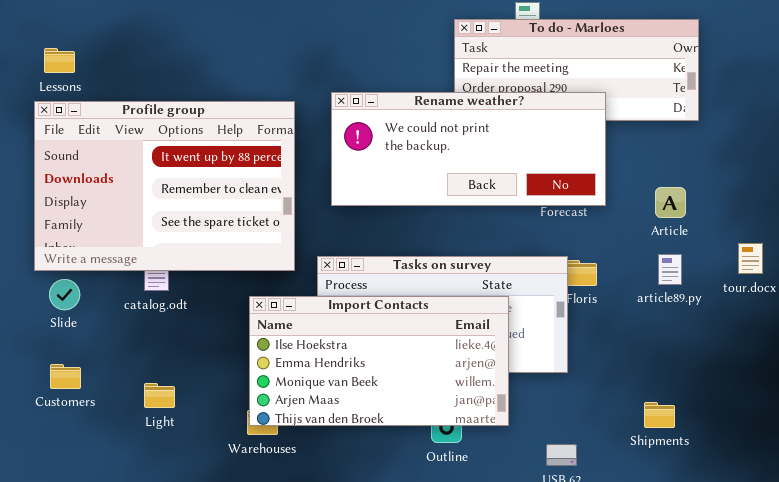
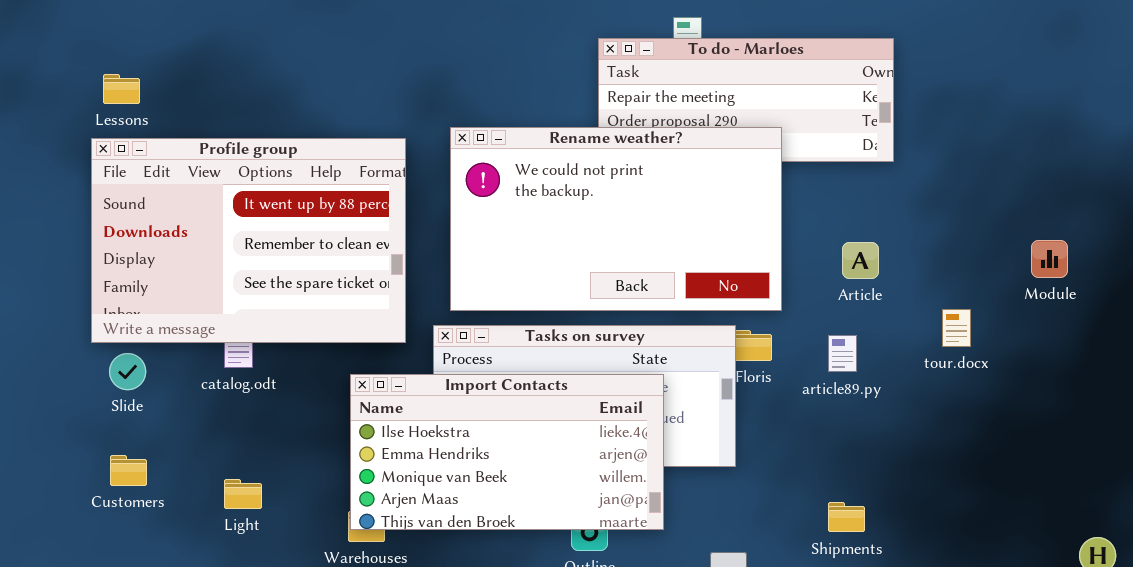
Rename weather?: [331,92,606,206] -> [450,127,782,311], resized
article89.py: [658,254,682,285] -> [828,335,857,372], moved

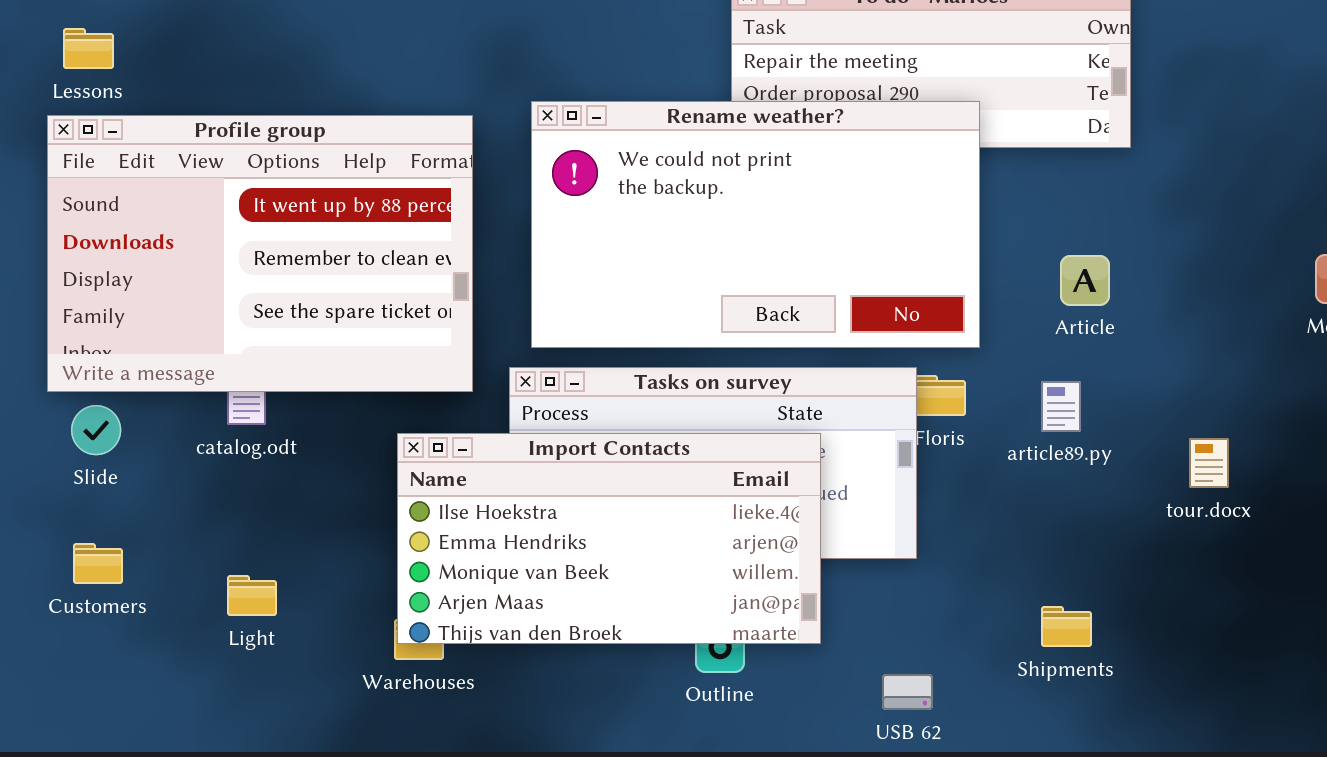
tour.docx: [942,309,971,347] -> [1189,438,1229,488], moved

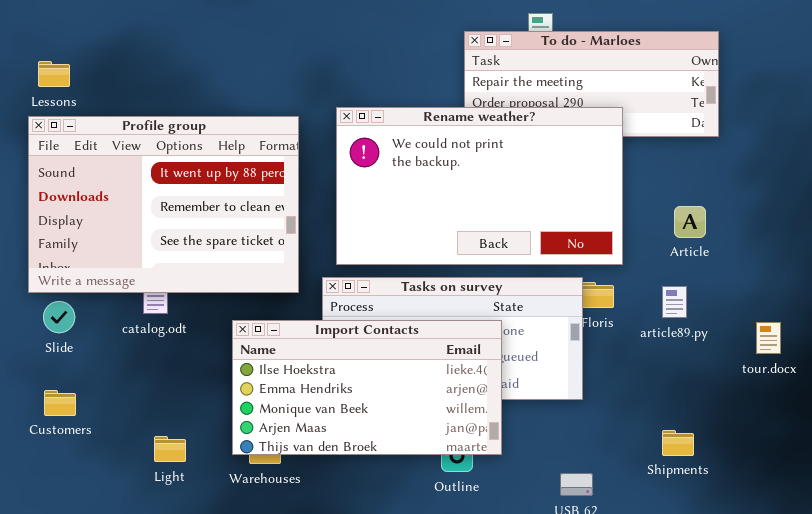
Import Contacts: [397,433,821,644] -> [232,320,502,455], moved
Light: [227,575,277,616] -> [154,436,186,462], moved

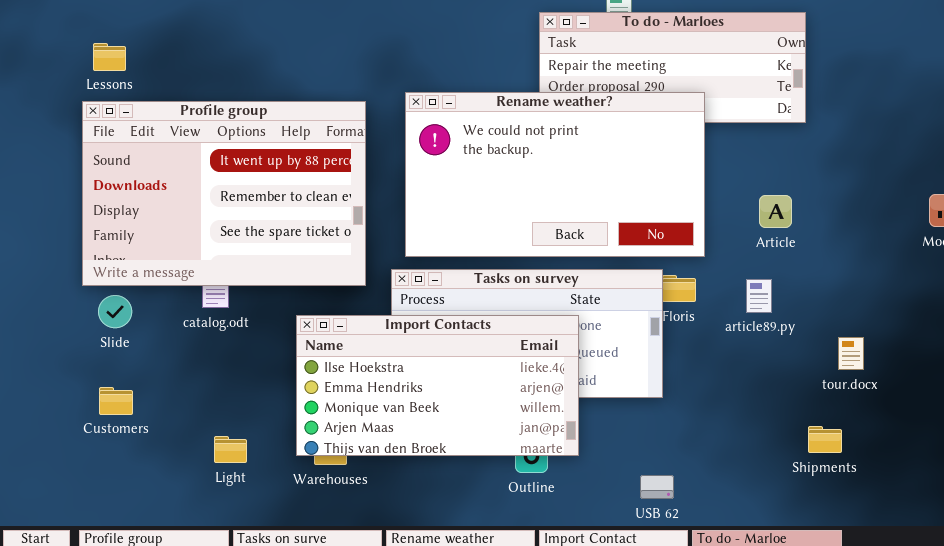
tour.docx: [756,322,781,354] -> [838,337,864,370], moved
Shipments: [662,430,694,456] -> [808,426,842,453], moved

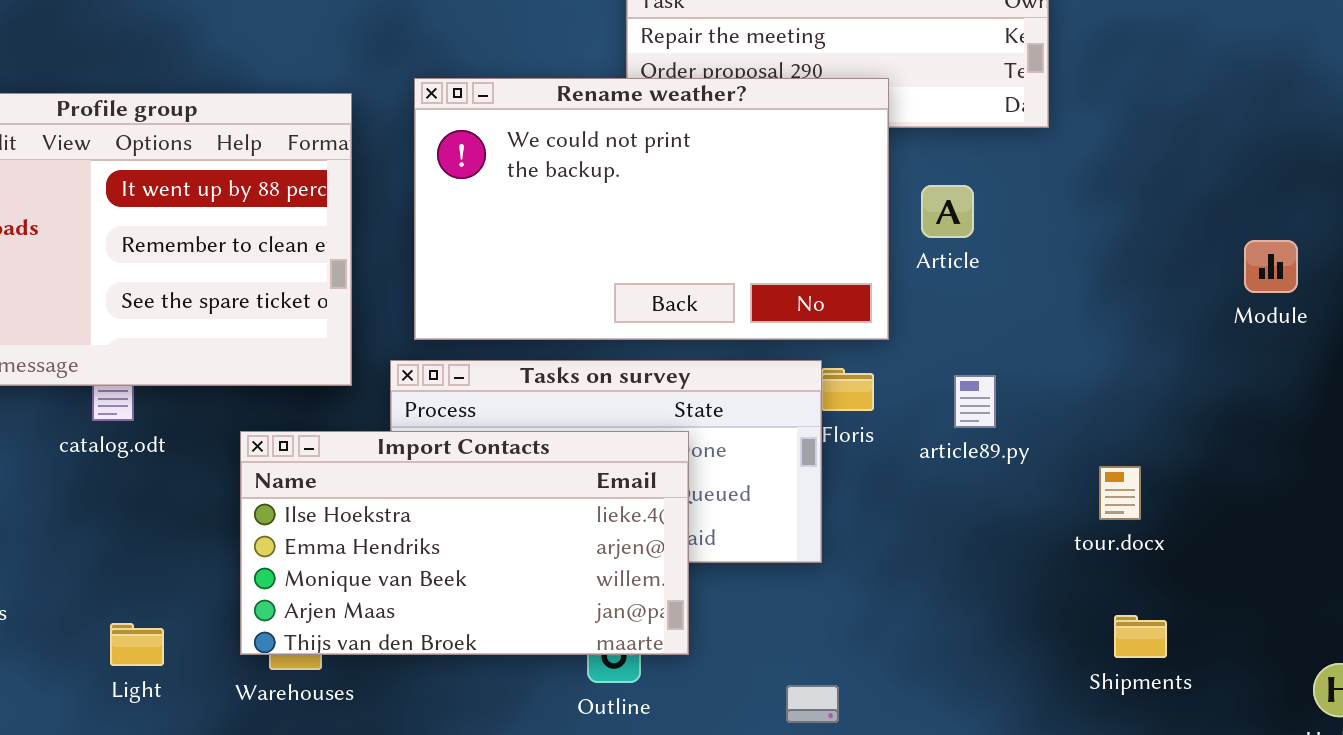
Article: [759,195,792,228] -> [921,185,974,238], moved
Shipments: [808,426,842,453] -> [1114,615,1167,658], moved

